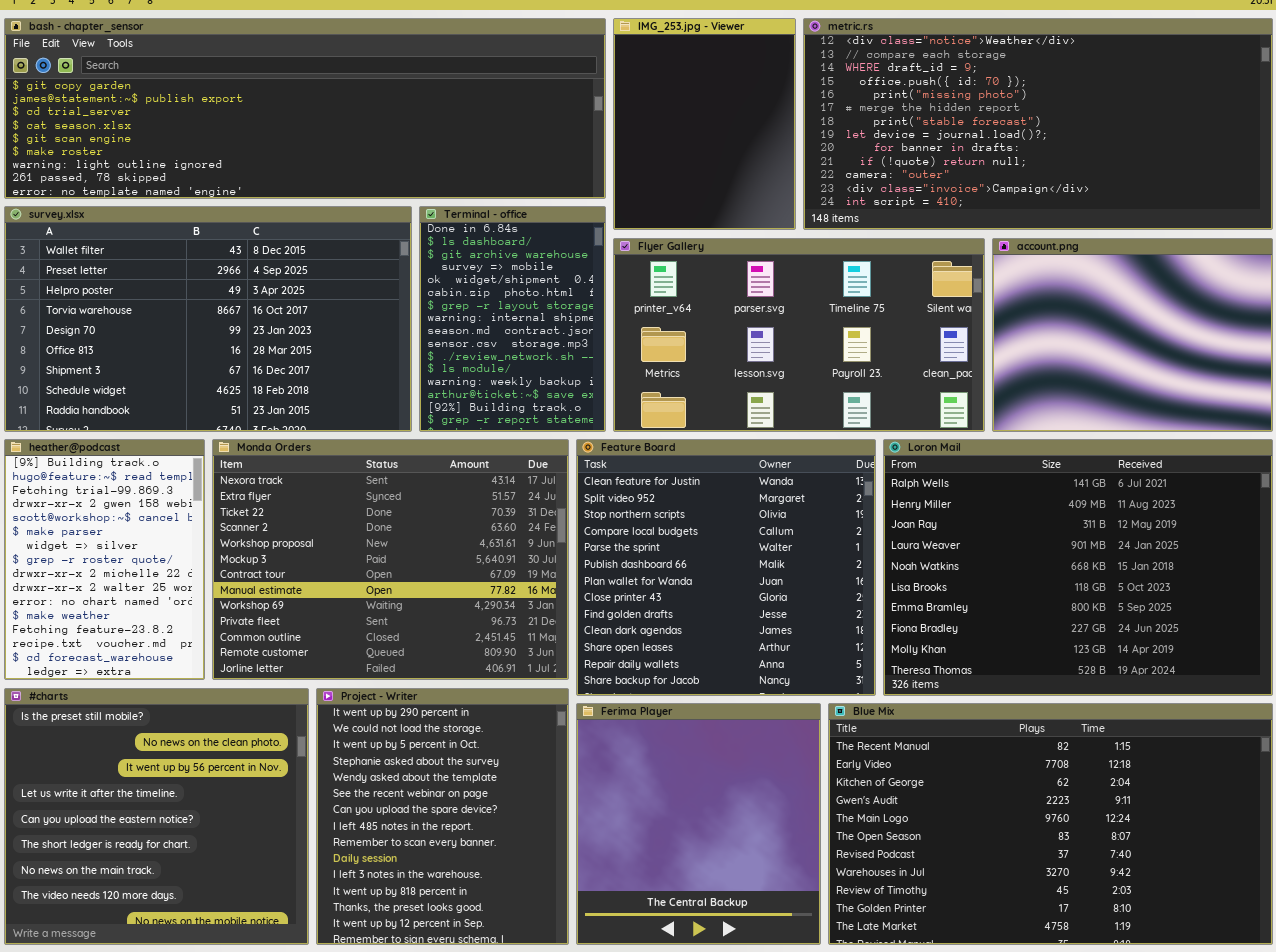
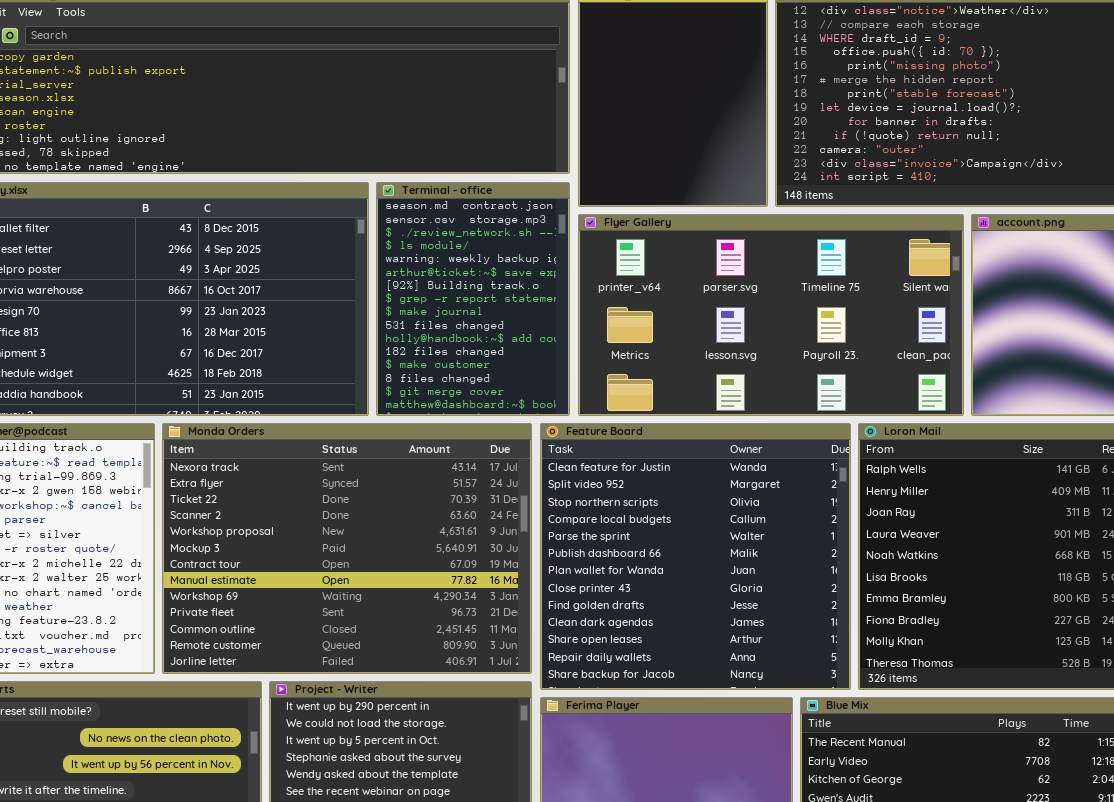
Terminal - office: [419,206,606,432] -> [376,182,570,416], scrolled down 8 rows

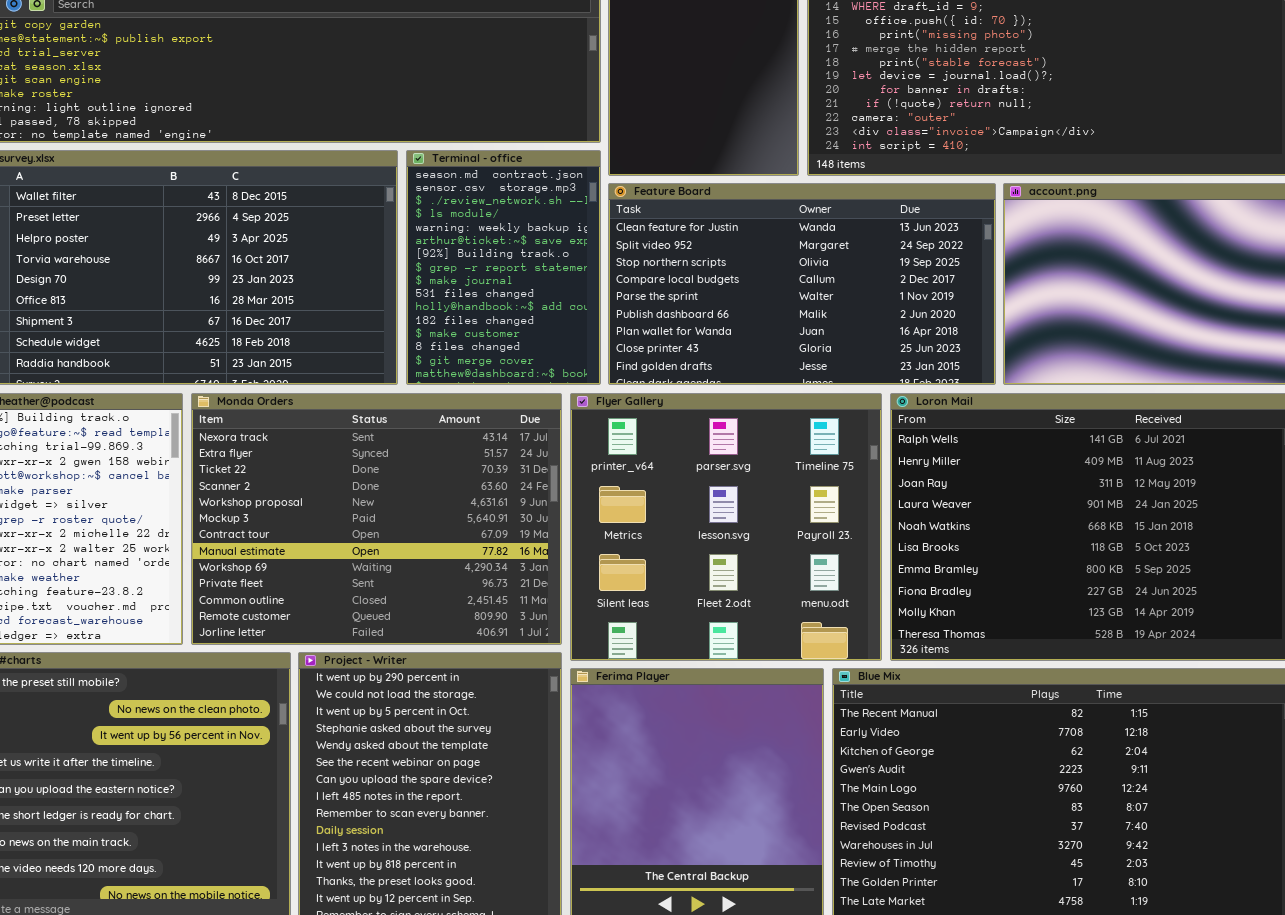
Flyer Gallery: [578,214,964,416] -> [570,393,882,661], moved, resized
Feature Board: [540,423,851,690] -> [608,183,996,385], moved, resized

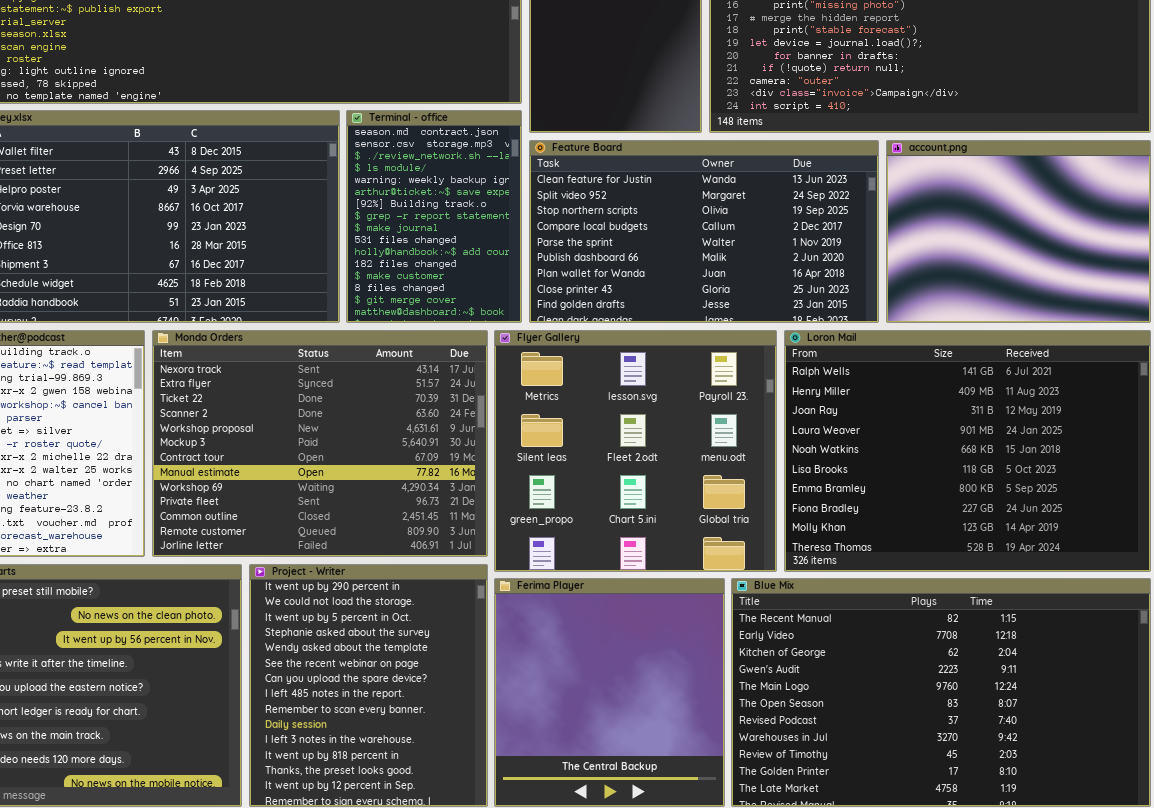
Flyer Gallery: [570,393,882,661] -> [494,330,777,572], scrolled down 1 row

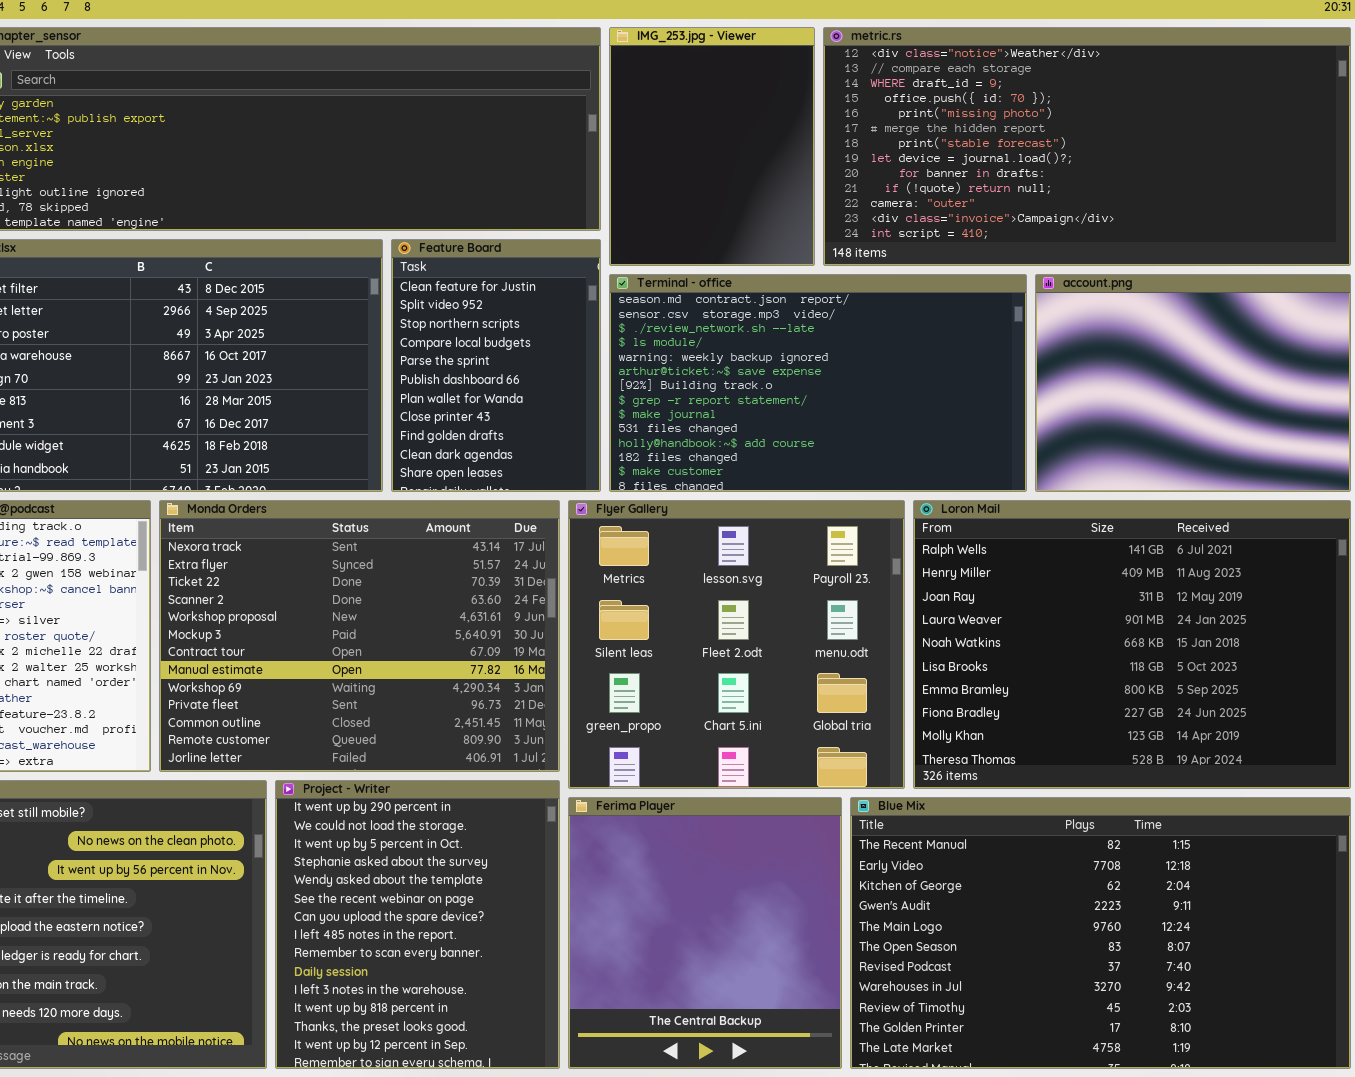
Terminal - office: [346,110,522,323] -> [609,274,1027,492], moved, resized
Feature Board: [529,140,879,323] -> [391,239,601,492], moved, resized

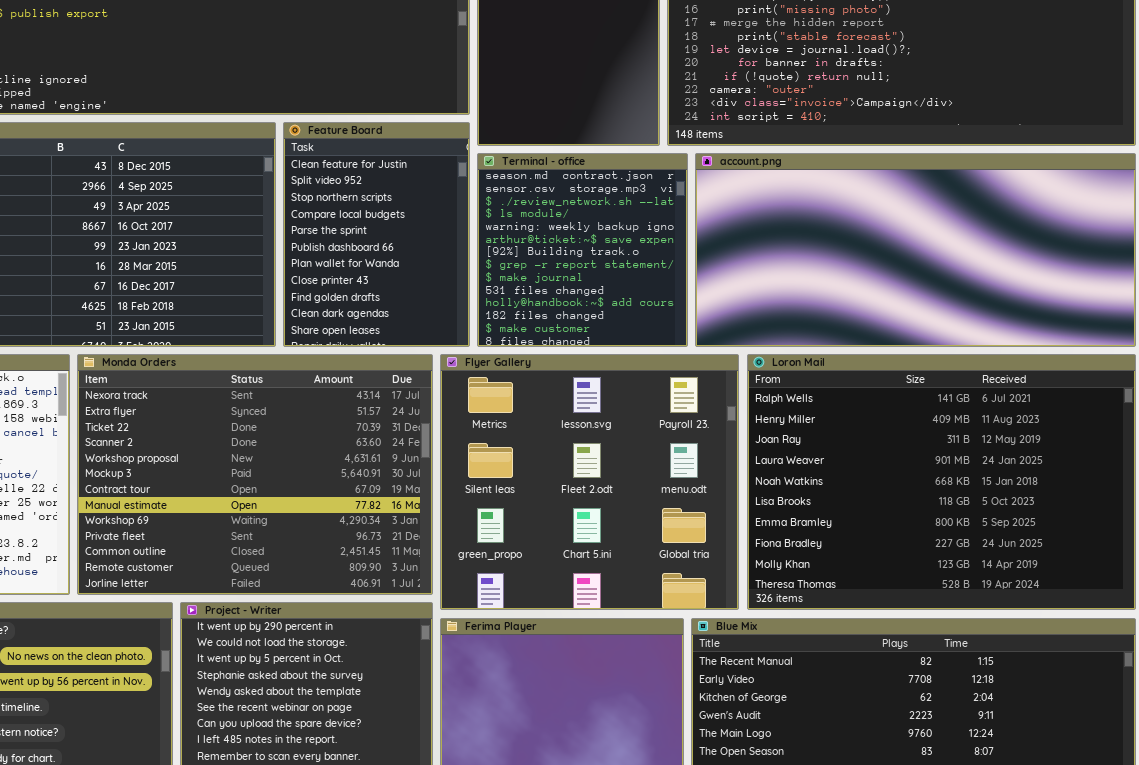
Terminal - office: [609,274,1027,492] -> [477,153,688,347], resized
account.png: [1035,274,1351,492] -> [695,153,1136,347], resized

